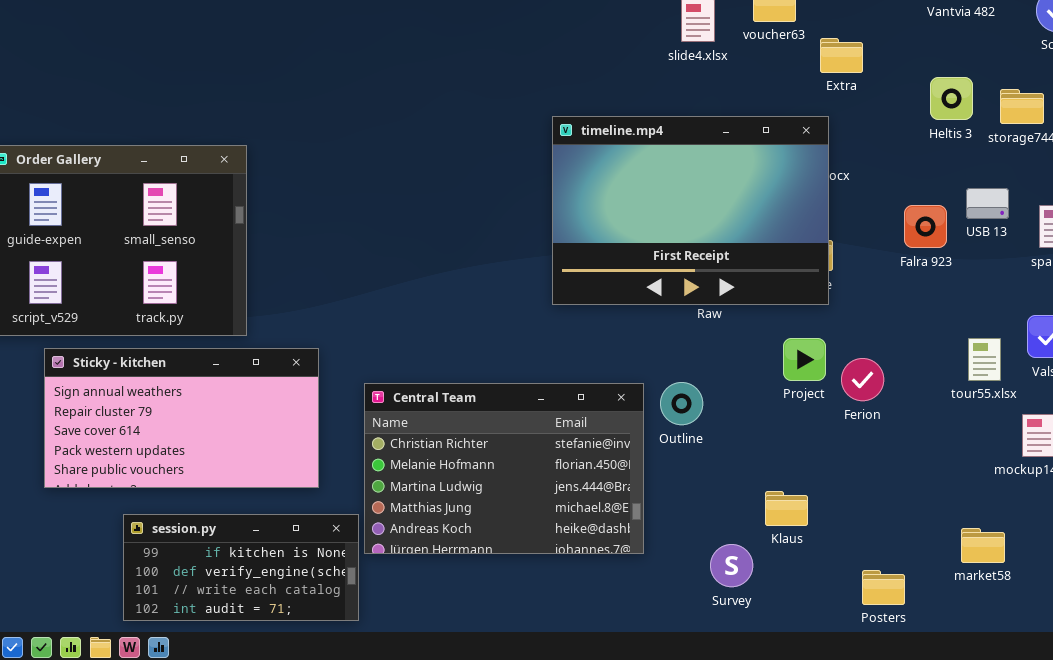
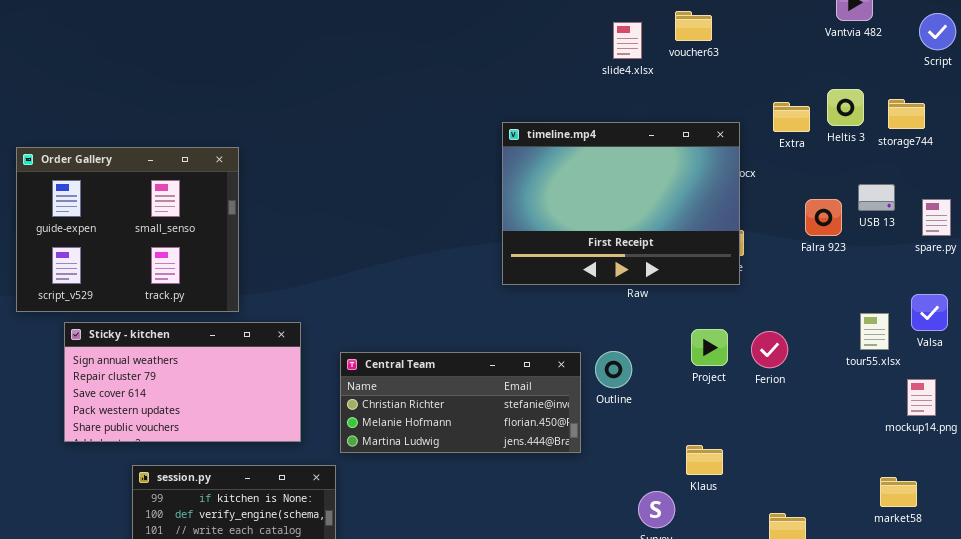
Extra: [820,38,863,73] -> [773,102,810,132], moved
Project: [783,338,826,381] -> [691,329,728,366], moved
Central Team: [364,383,644,554] -> [340,352,581,453], resized
market58: [961,528,1005,563] -> [880,477,917,507], moved

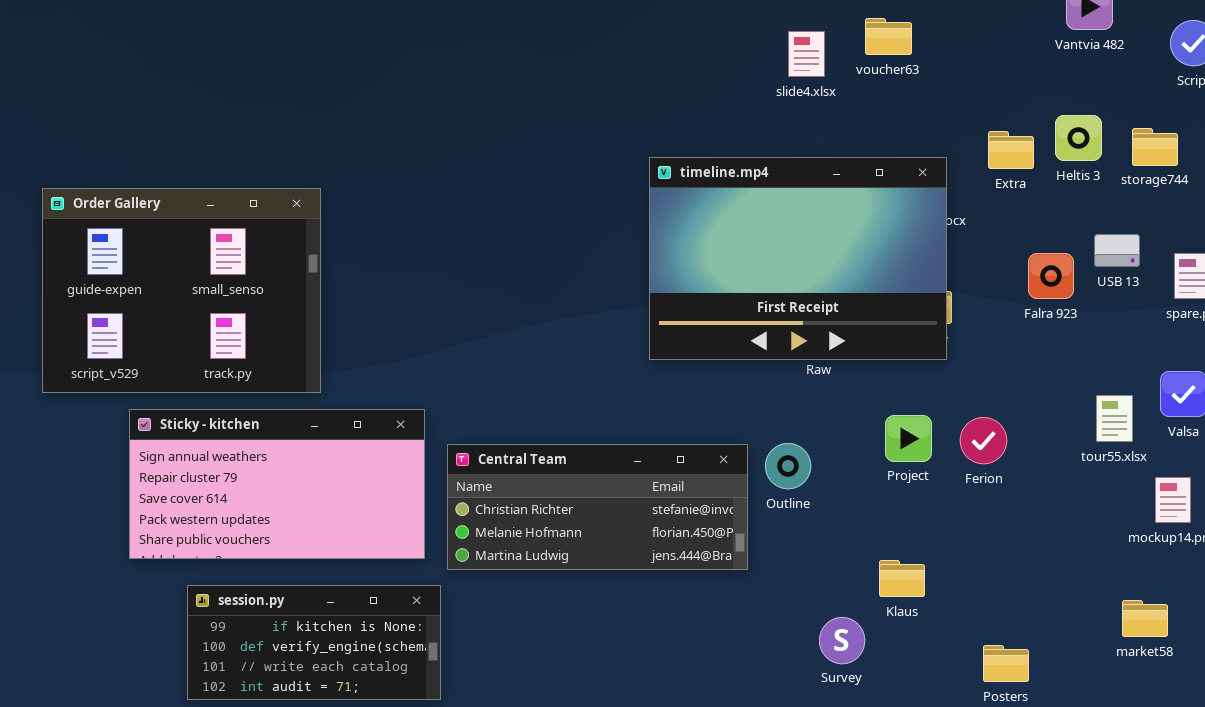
Sticky - kitchen: [64,322,301,442] -> [129,409,425,559], moved

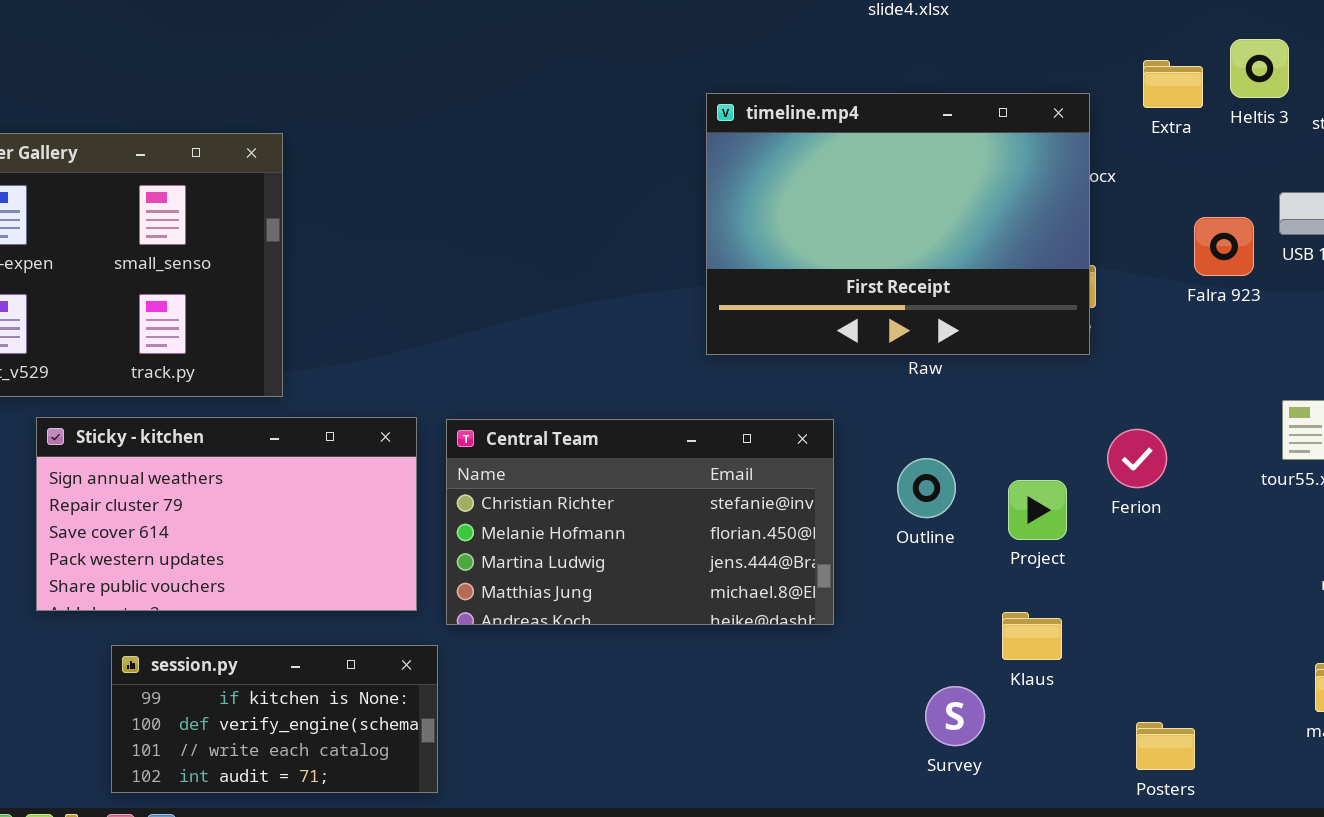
Project: [885,415,932,462] -> [1008,480,1067,540], moved
Outline: [765,443,811,489] -> [897,458,956,518], moved
Central Team: [447,444,748,570] -> [446,419,834,625], resized

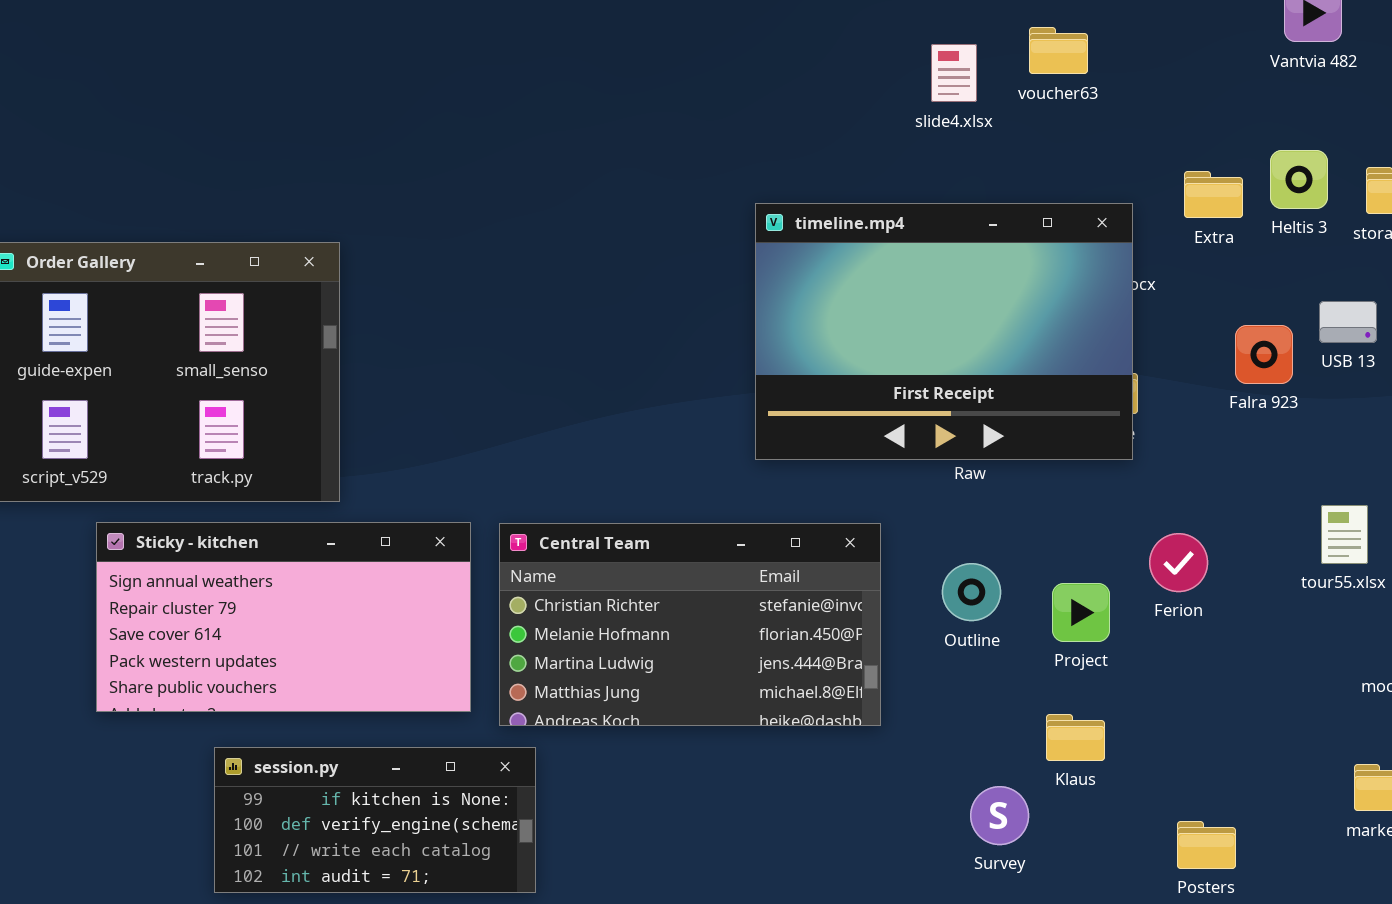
session.py: [111,645,438,793] -> [214,747,536,893], moved

